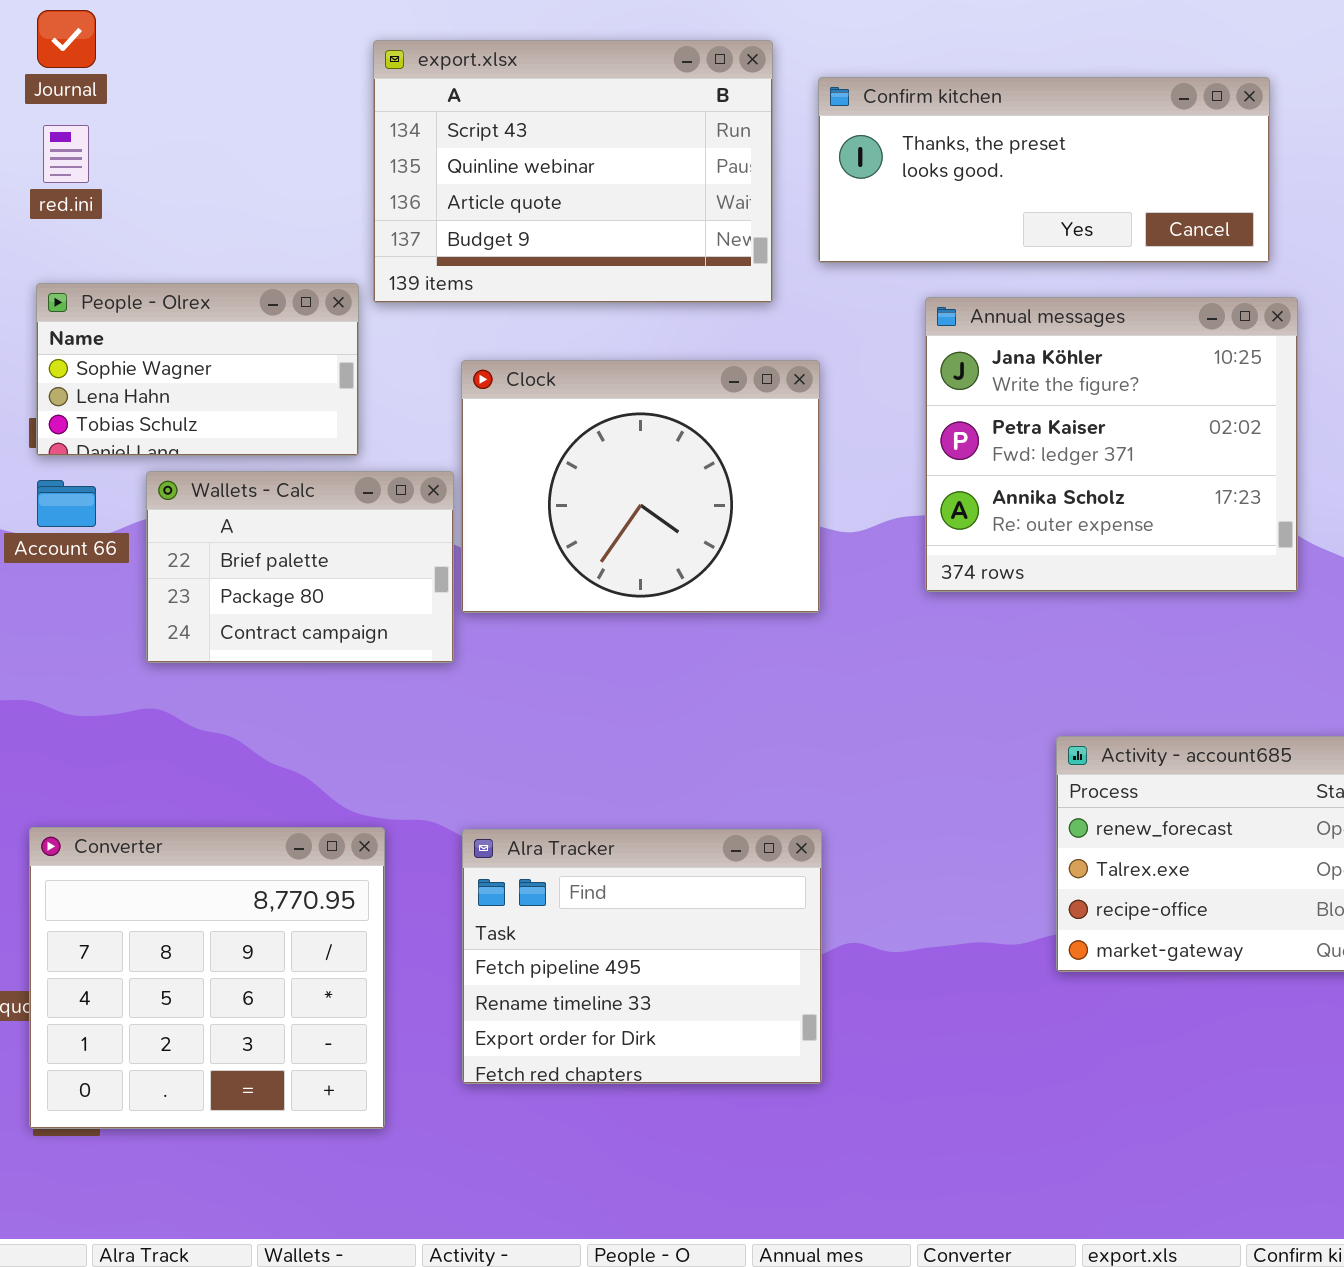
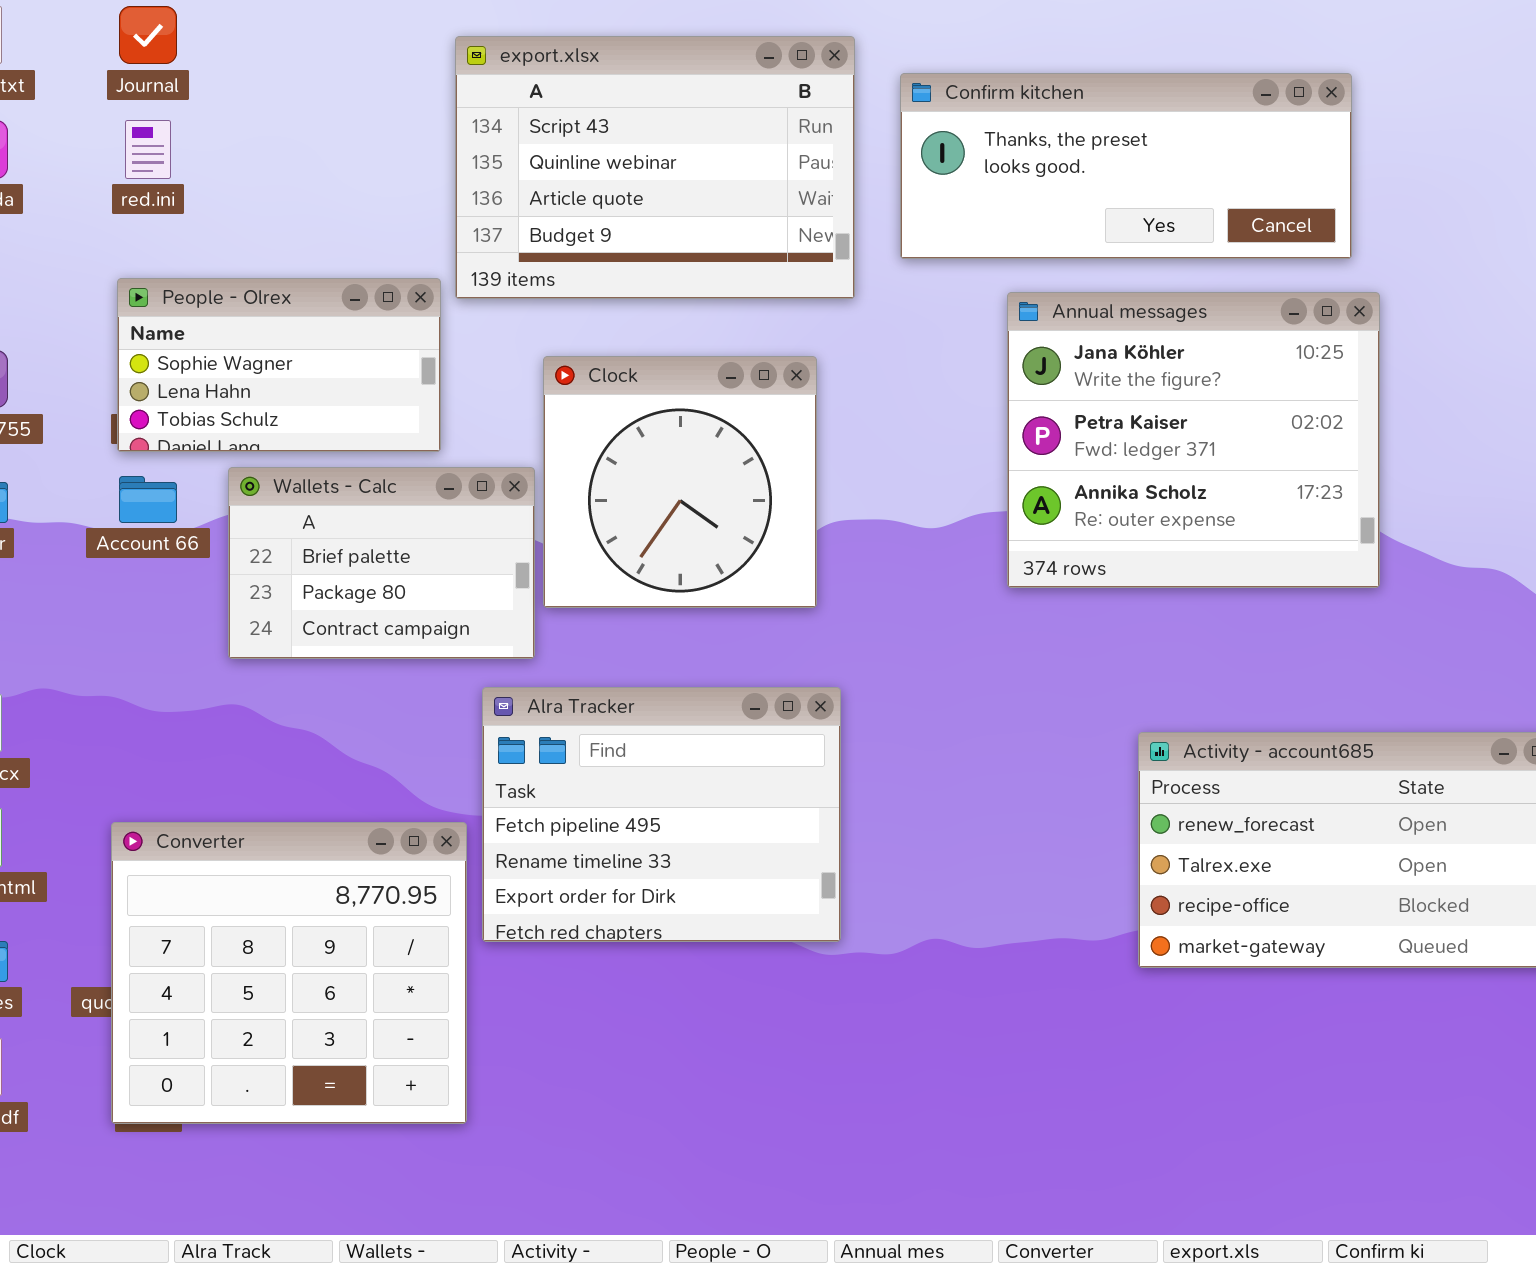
Clock: [461,360,820,613] -> [543,356,817,608], resized
Alra Tracker: [462,829,822,1084] -> [482,687,841,942], moved

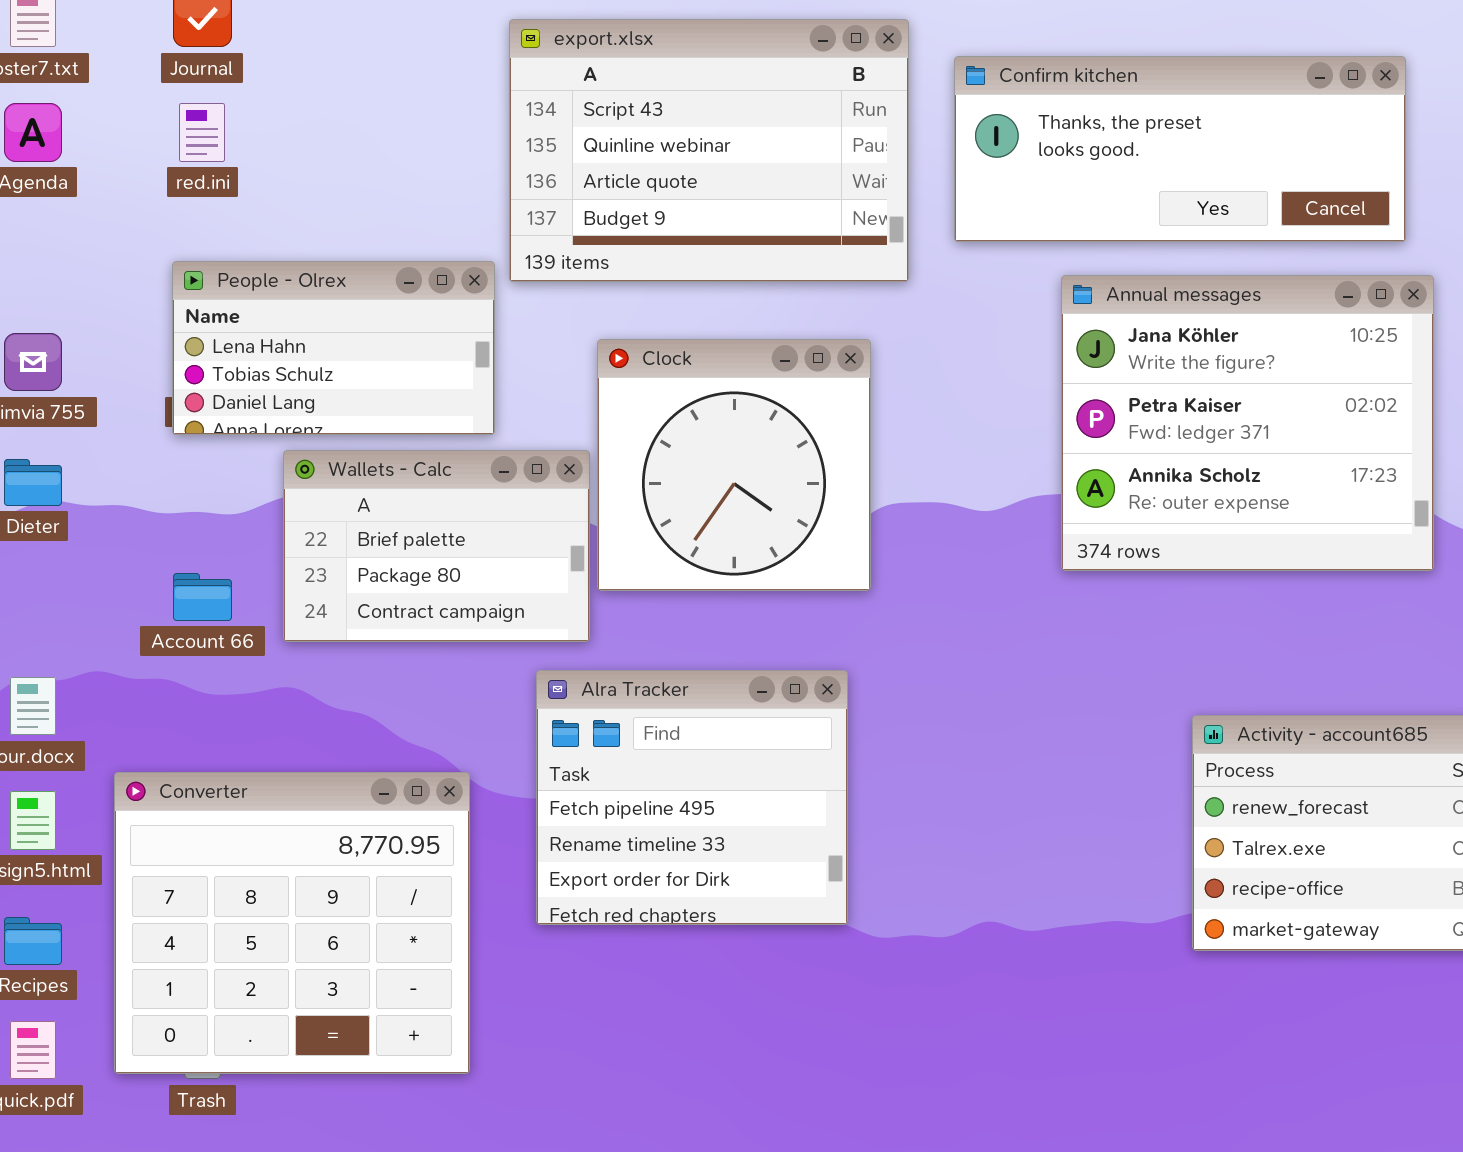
People - Olrex: [117,278,441,452] -> [172,261,495,435], scrolled down 1 row
Account 66: [119,476,177,523] -> [173,573,232,621], moved
Alra Tracker: [482,687,841,942] -> [536,670,848,925], resized
Converter: [111,822,467,1124] -> [114,772,470,1074], moved

